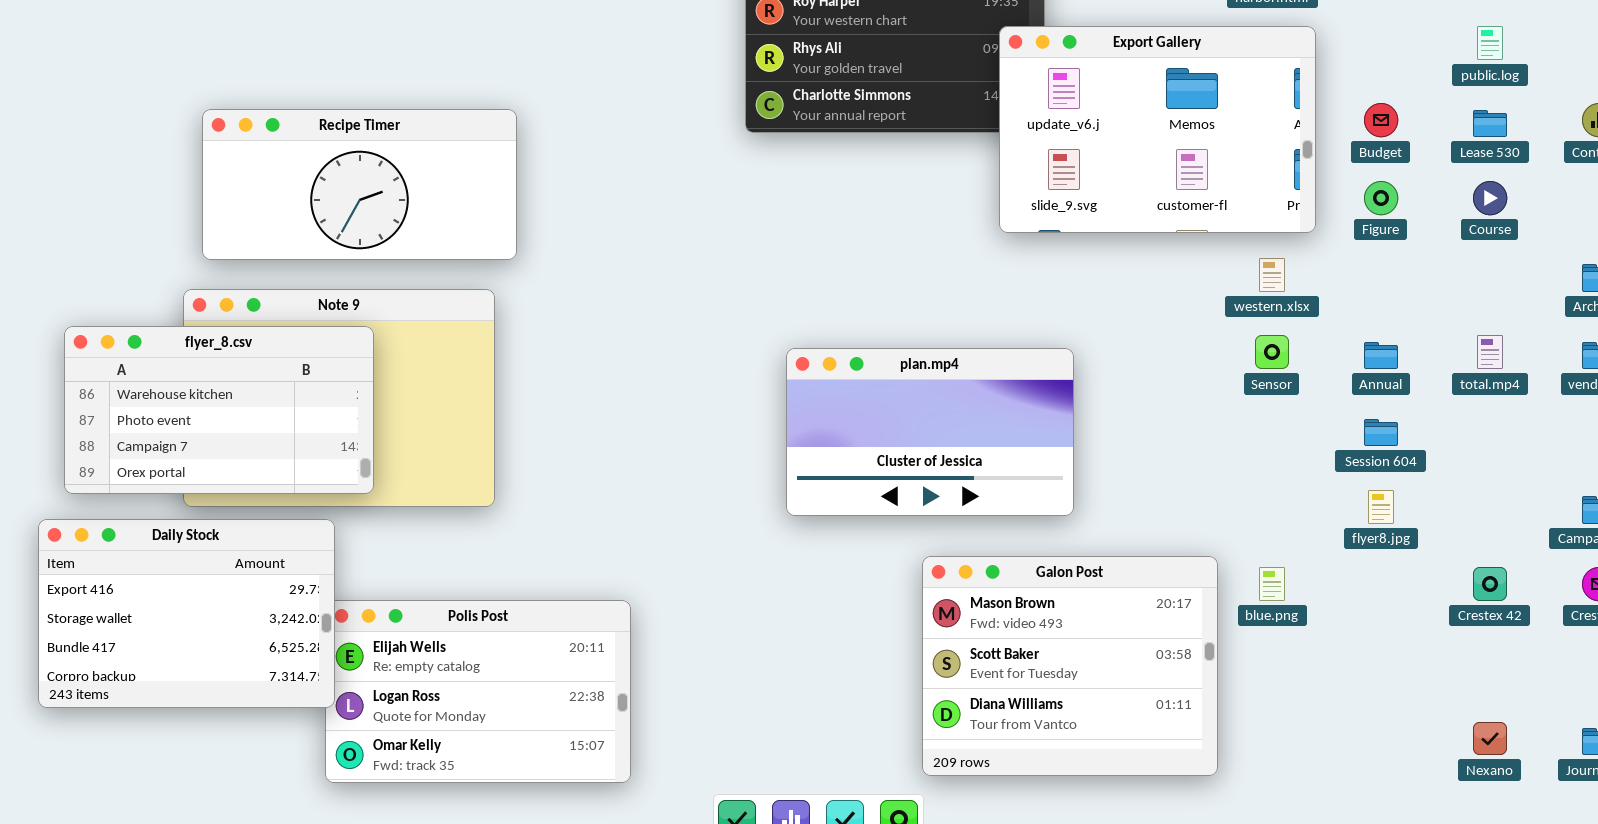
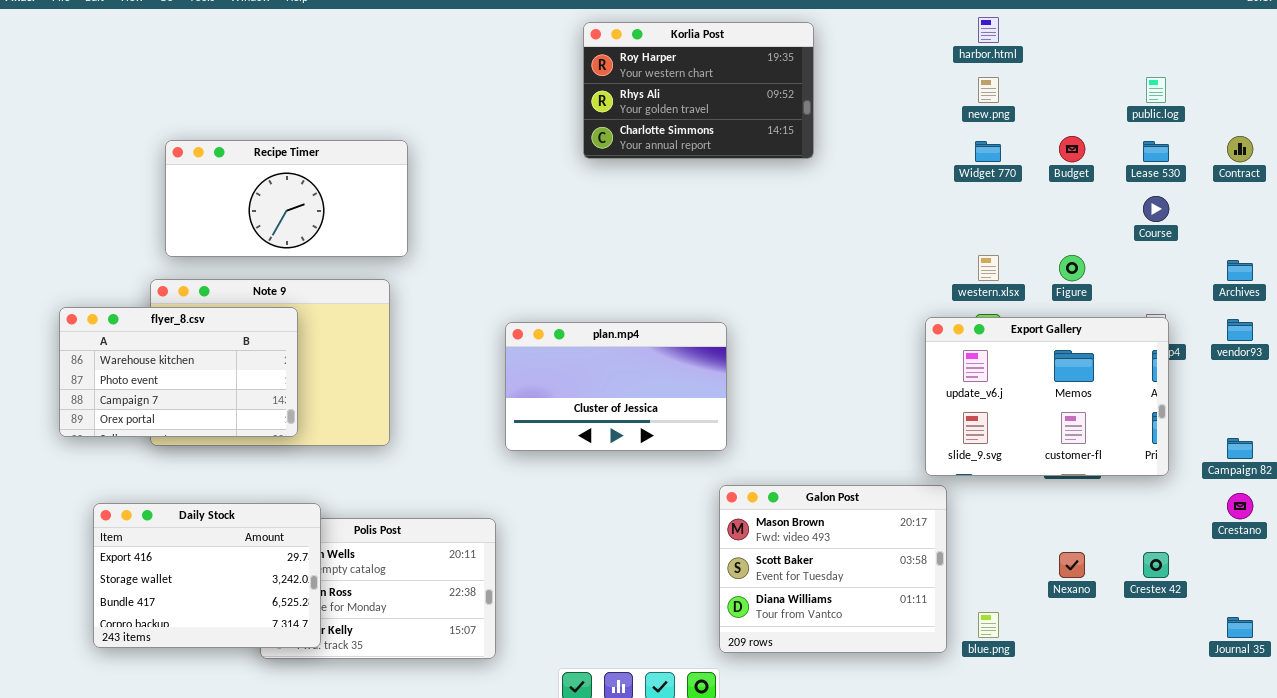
Export Gallery: [999,26,1316,233] -> [925,317,1169,476], moved
Figure: [1364,181,1398,215] -> [1059,255,1085,281], moved
plan.mp4: [786,348,1074,516] -> [505,322,727,451], moved
Daily Stock: [38,519,335,708] -> [93,503,321,648], moved
blue.png: [1259,567,1285,601] -> [978,612,999,638], moved
Crestex 42: [1473,567,1507,601] -> [1143,552,1169,578], moved
Nexano: [1473,722,1507,755] -> [1059,552,1085,578], moved

